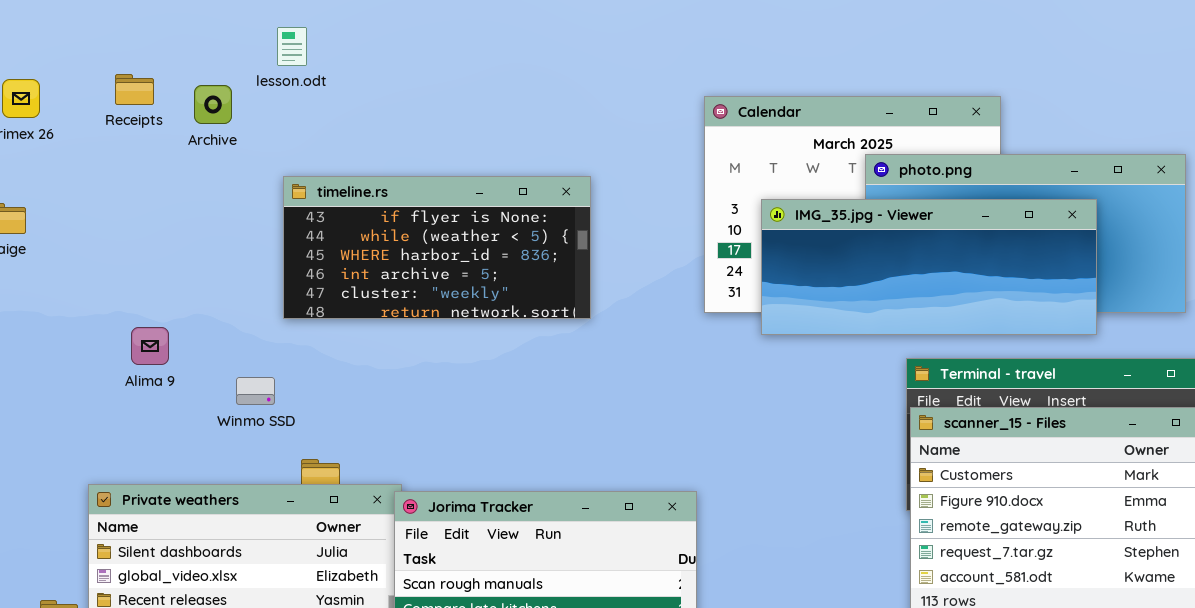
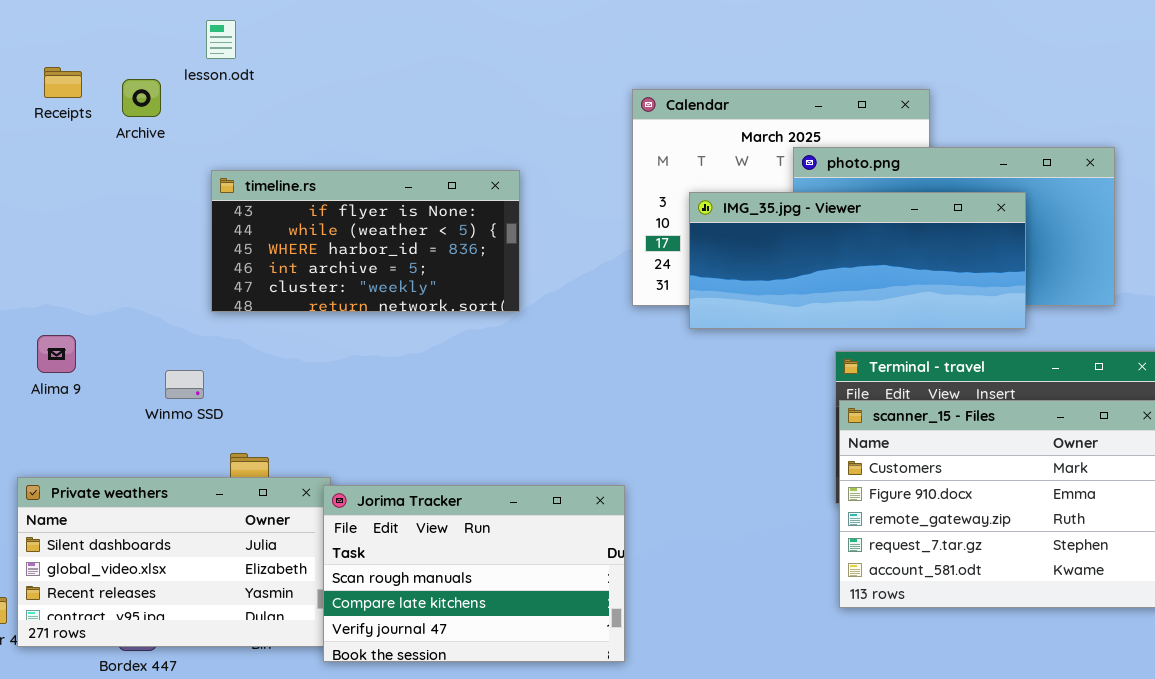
Alima 9: [131,327,169,365] -> [37,335,76,373], moved

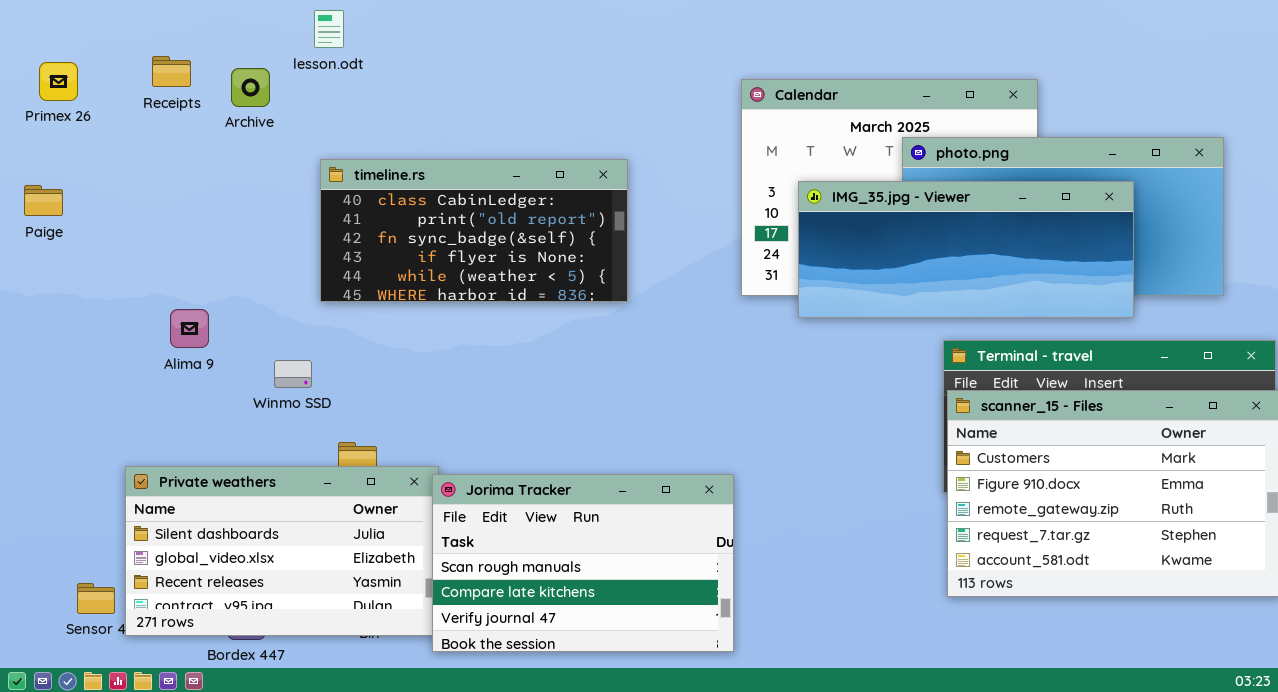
timeline.rs: [211,170,520,312] -> [320,159,628,302], scrolled up 3 rows
Alima 9: [37,335,76,373] -> [170,309,209,348], moved

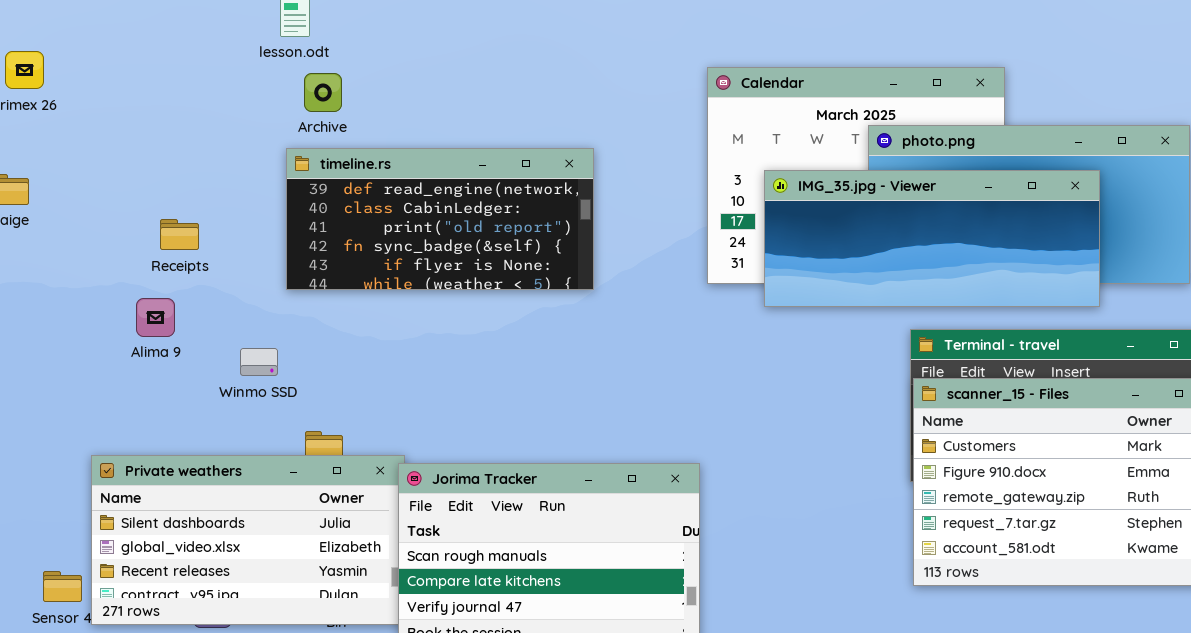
Receipts: [152,56,191,87] -> [160,219,199,250], moved
Archive: [231,68,270,107] -> [304,73,342,112], moved
timeline.rs: [320,159,628,302] -> [286,148,594,290], scrolled up 1 row

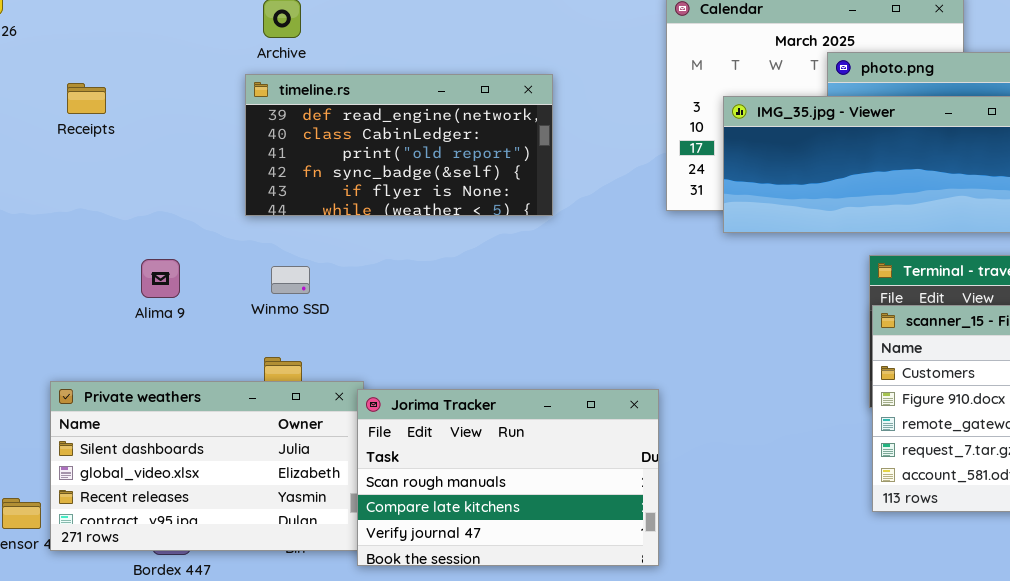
Receipts: [160,219,199,250] -> [67,83,106,114], moved
Alima 9: [136,298,175,337] -> [141,259,180,298], moved
Winmo SSD: [240,348,278,376] -> [271,266,310,294], moved

